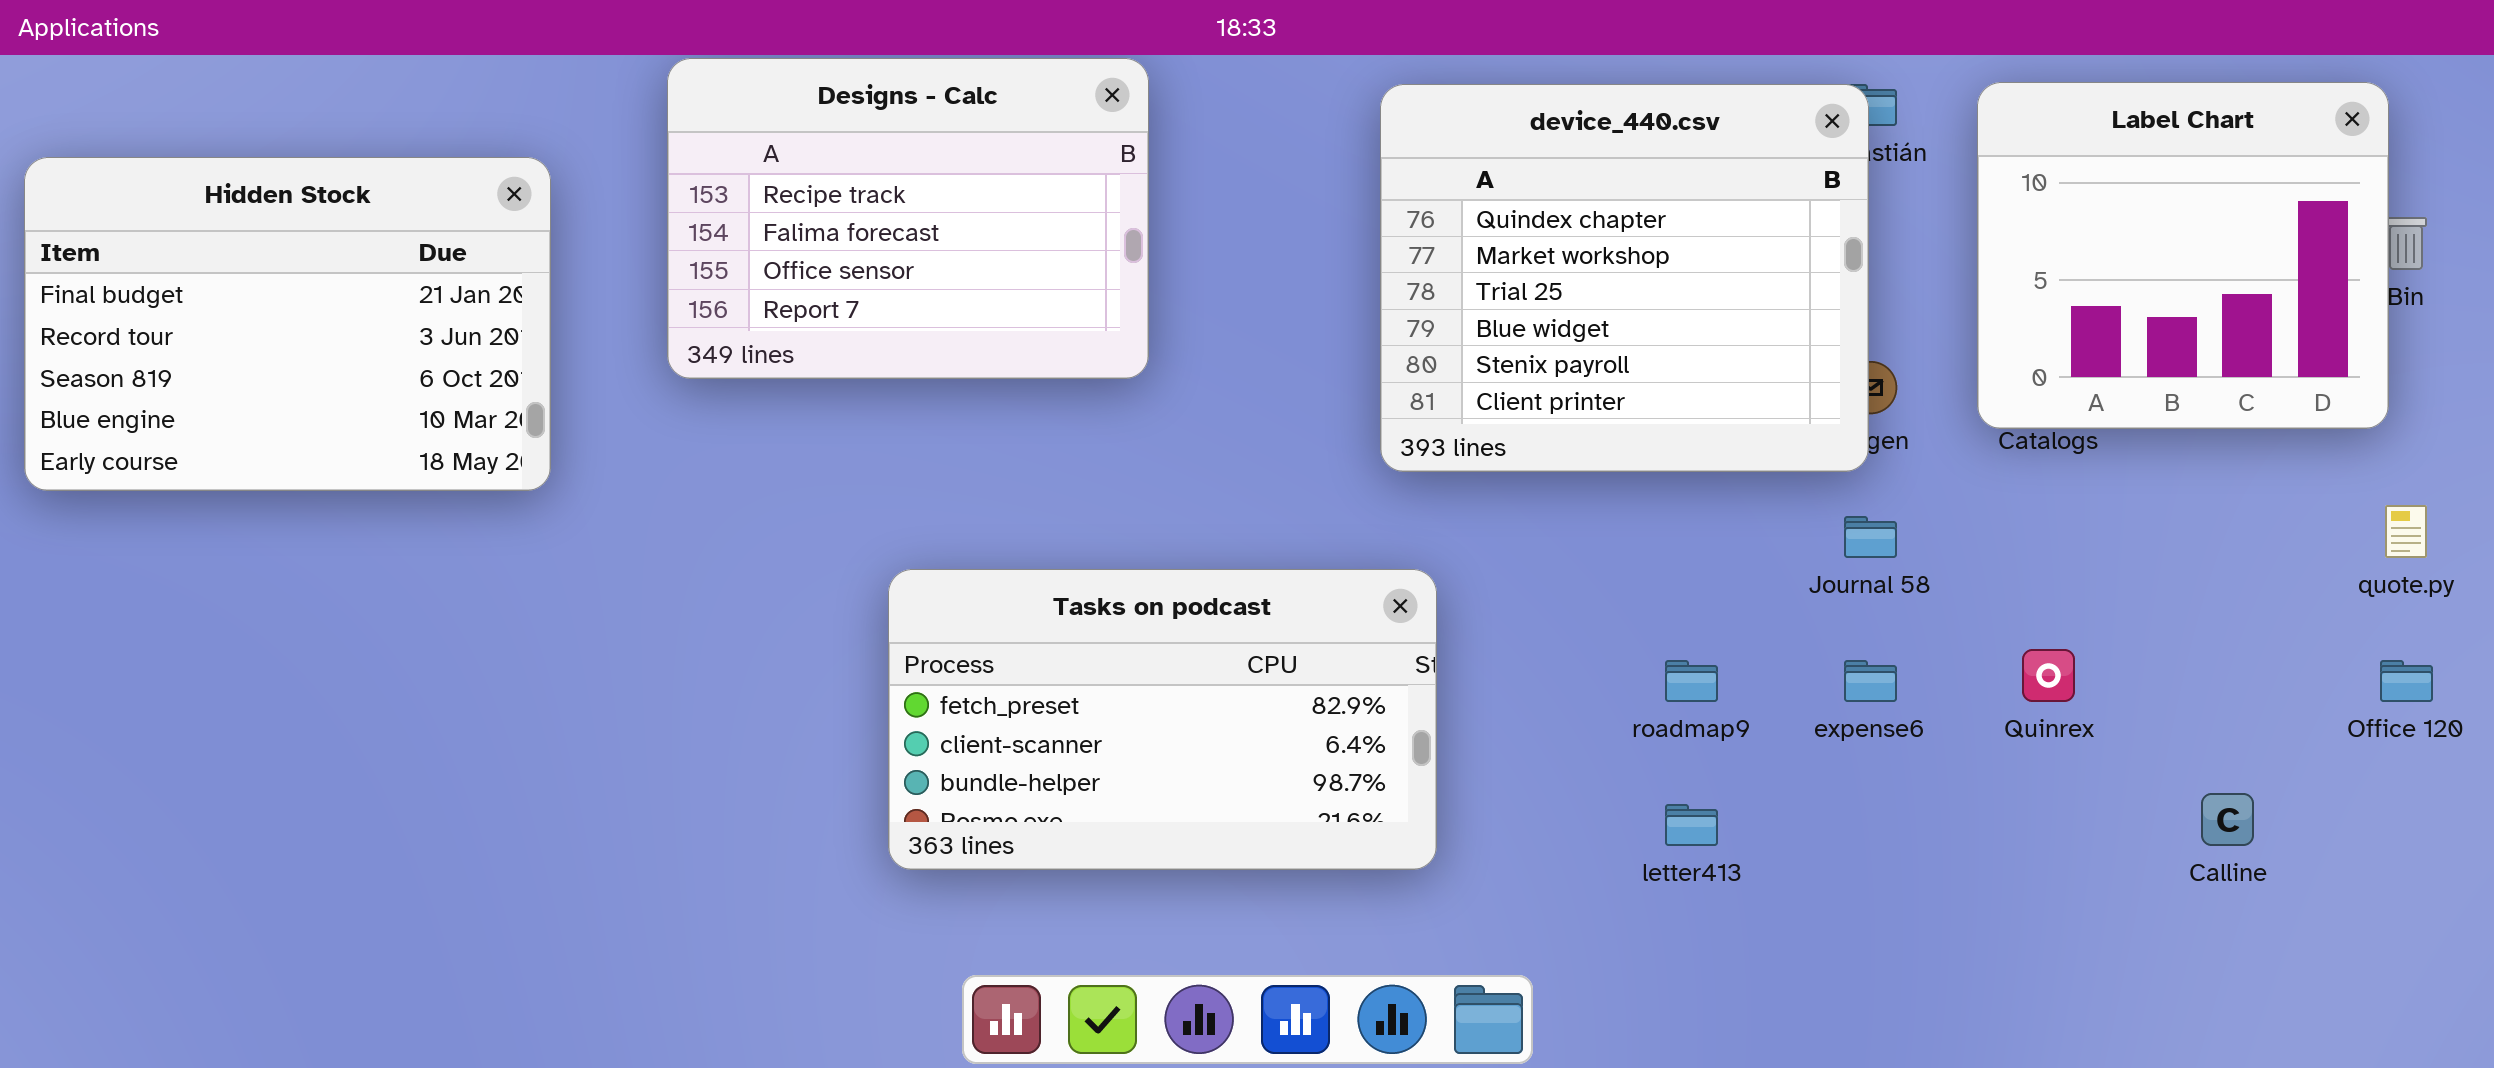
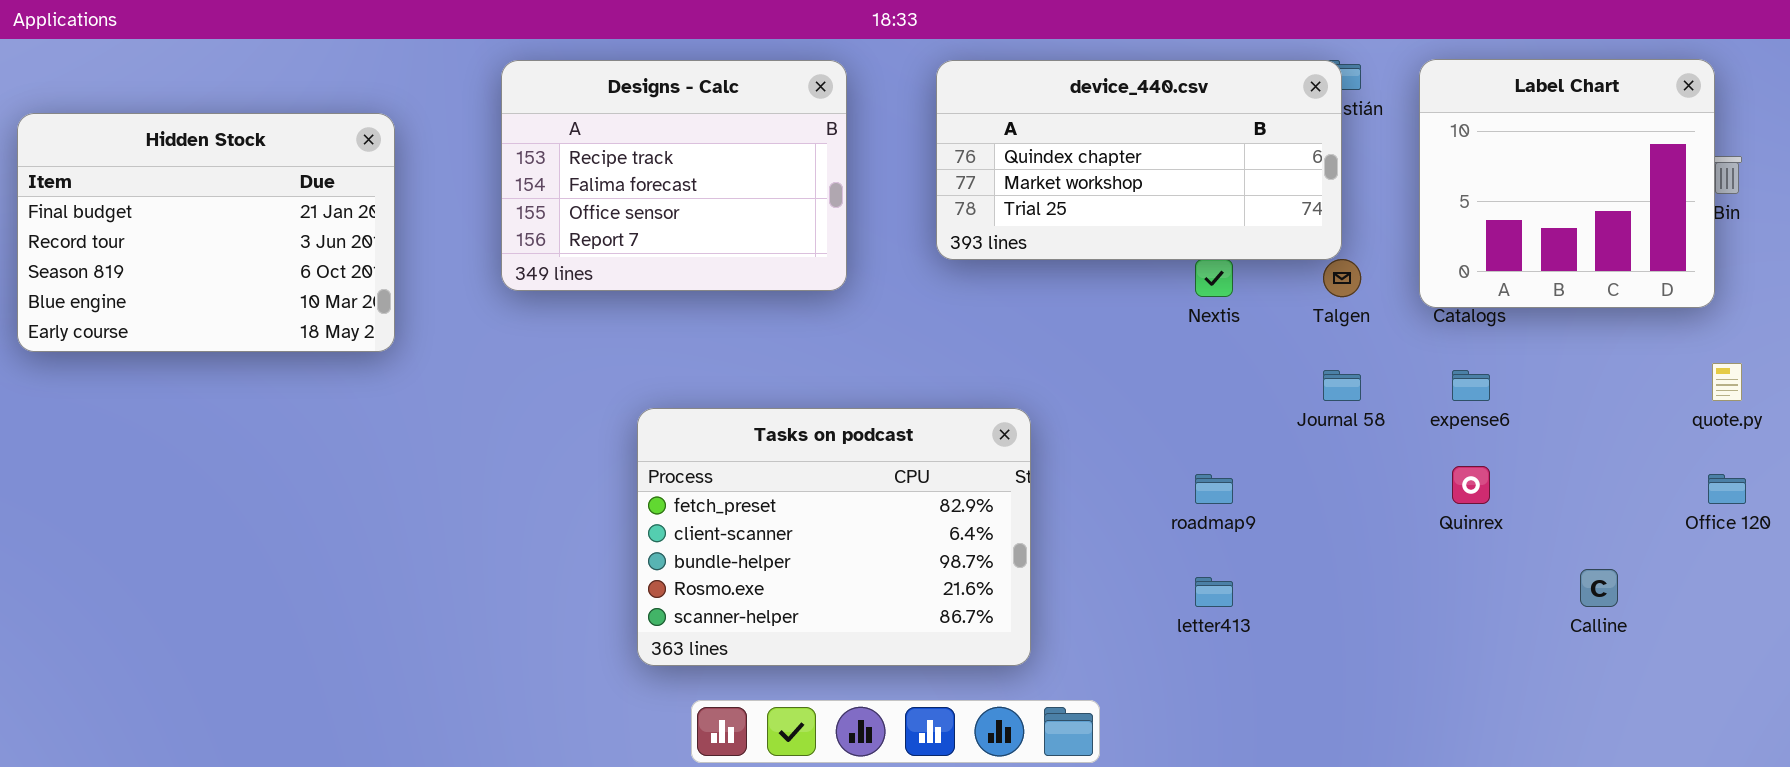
Designs - Calc: [667,58,1149,379] -> [501,60,847,291], moved
device_440.csv: [1380,84,1869,472] -> [936,60,1342,260], resized
Tasks on podcast: [888,569,1437,870] -> [637,408,1031,666], resized
expense6: [1844,660,1897,702] -> [1452,370,1490,401], moved

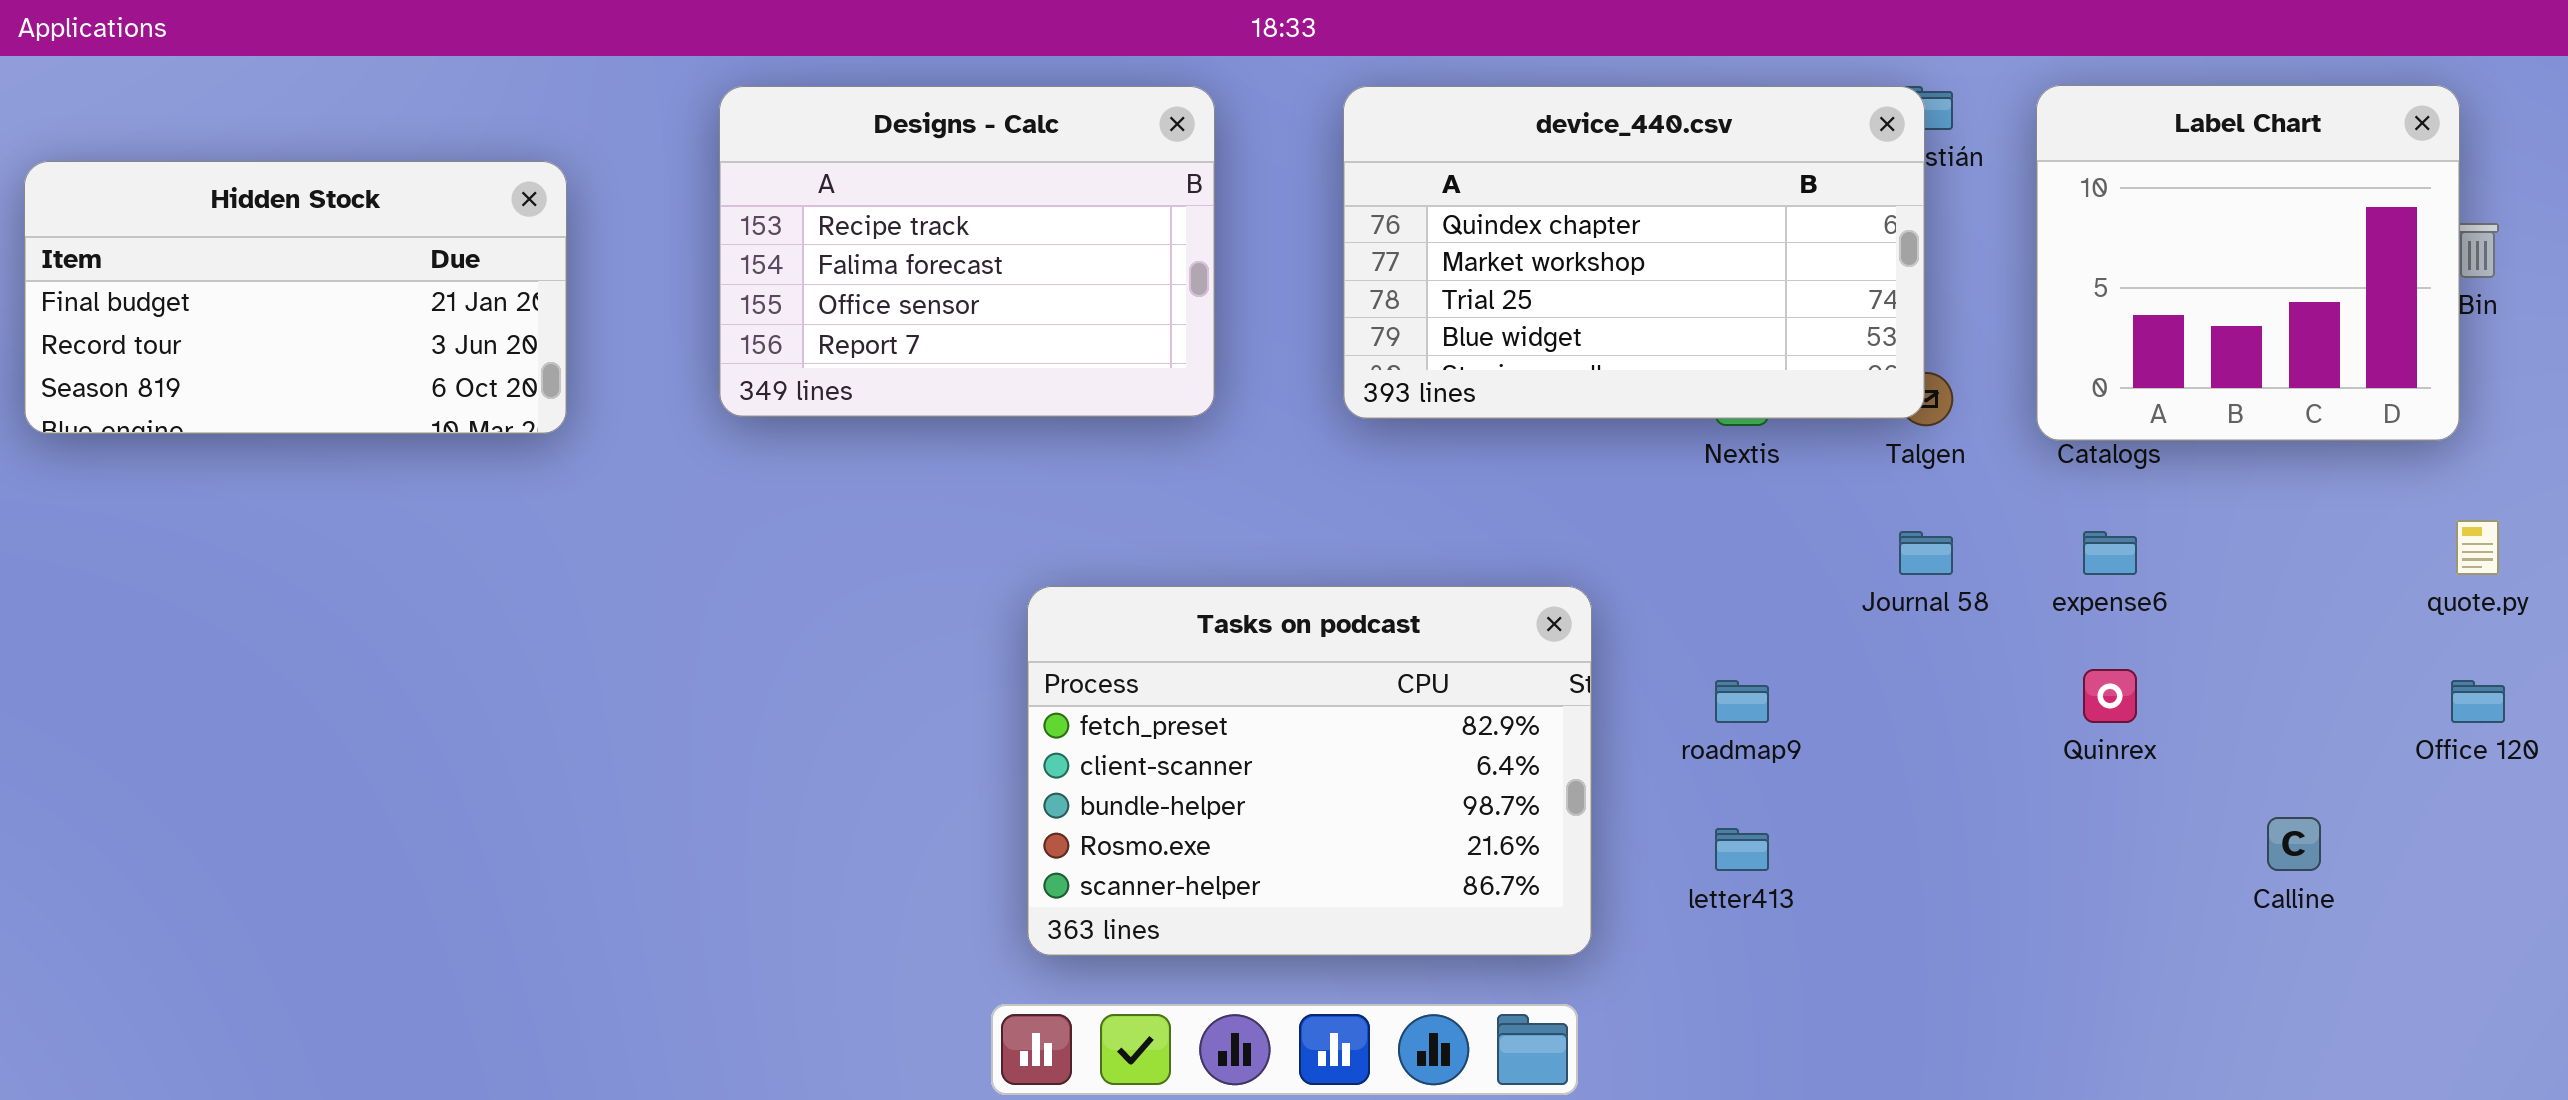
device_440.csv: [936,60,1342,260] -> [1343,86,1925,419], resized
Hidden Stock: [17,113,395,352] -> [24,161,567,434], resized
Tasks on podcast: [637,408,1031,666] -> [1027,586,1592,956], moved

